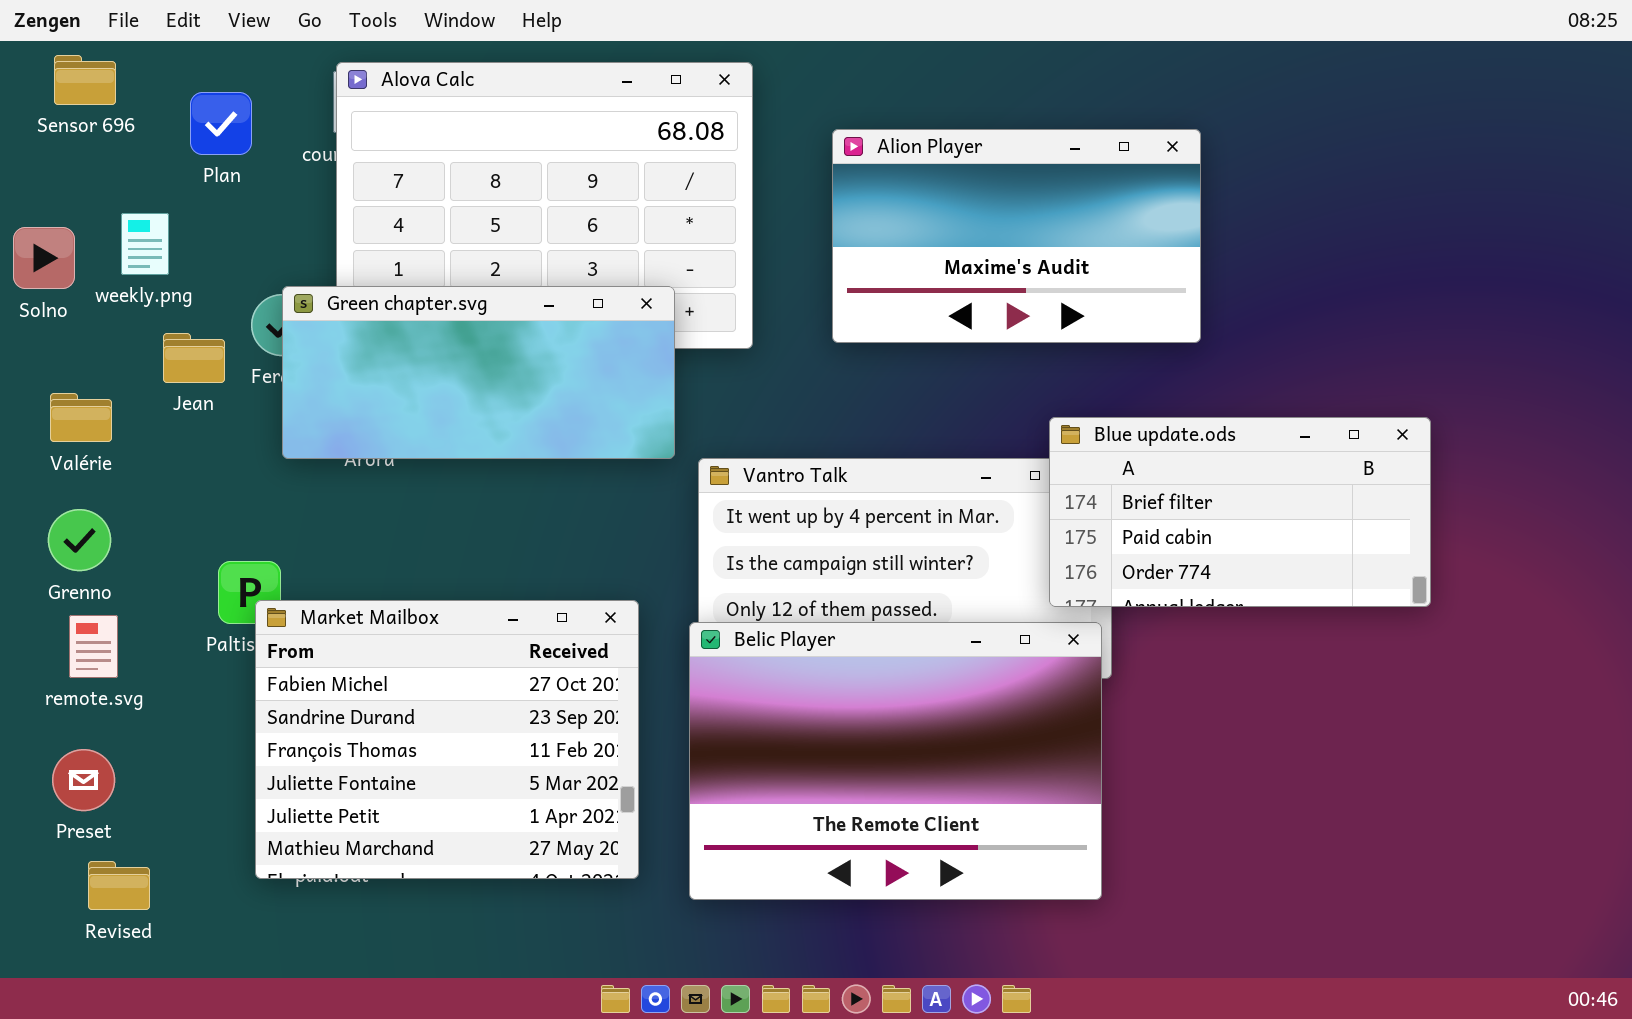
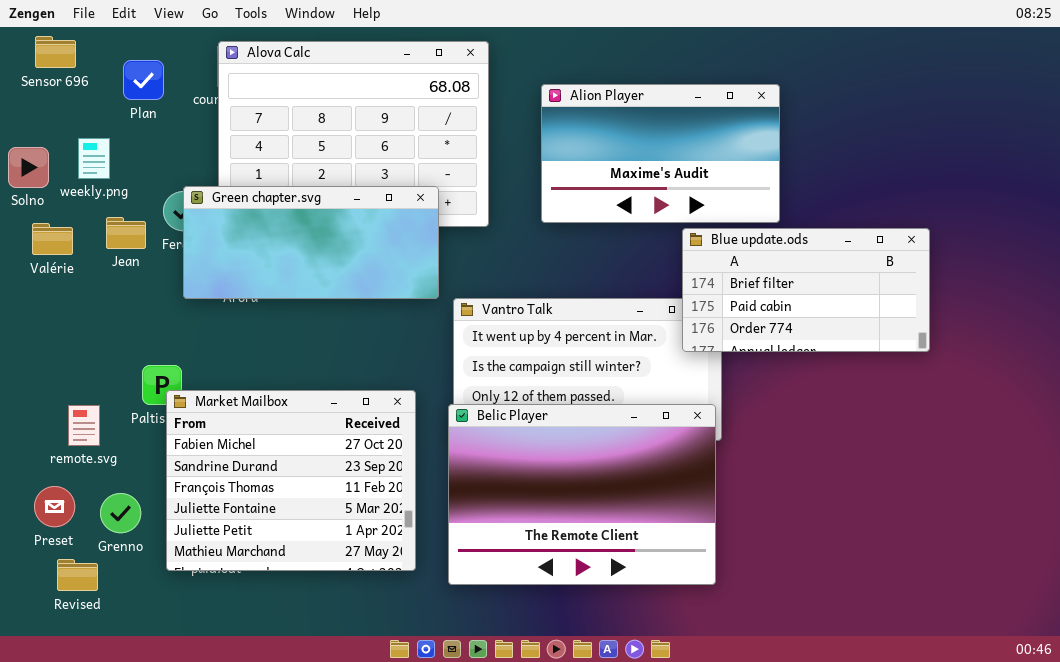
Valérie: [50,393,112,442] -> [32,223,73,255], moved
Blue update.ods: [1049,417,1431,607] -> [682,228,930,352], moved
Grenno: [48,509,111,571] -> [100,493,141,533], moved
remote.svg: [69,615,118,678] -> [68,405,100,446], moved

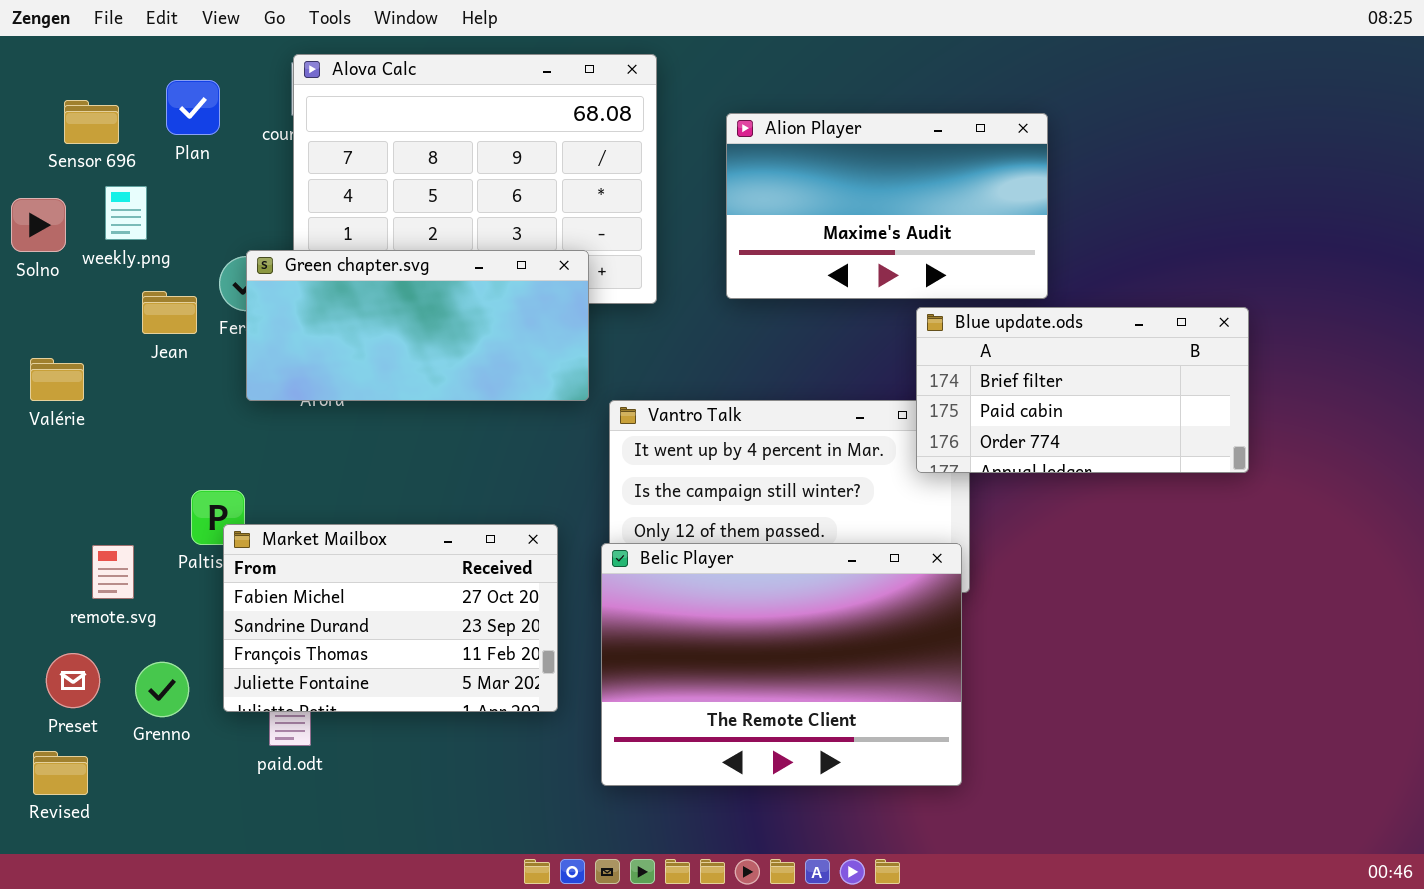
Sensor 696: [35,36,76,68] -> [64,100,119,144], moved
Valérie: [32,223,73,255] -> [30,358,84,401], moved
Market Mailbox: [166,390,416,571] -> [223,524,558,712], resized
Revised: [57,559,98,591] -> [33,751,88,795], moved

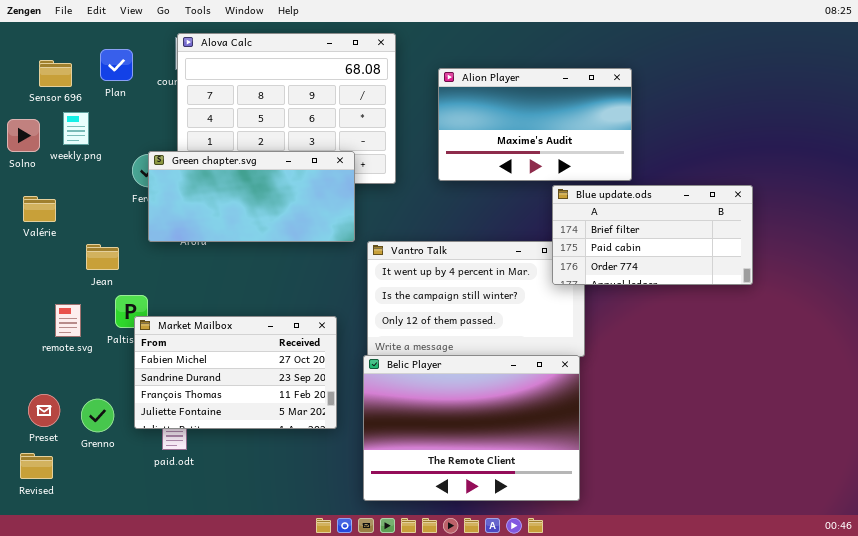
Jean: [142,291,197,334] -> [86,244,119,270], moved
Valérie: [30,358,84,401] -> [23,196,56,222], moved
Belic Player: [601,543,962,786] -> [363,355,580,501], moved
remote.svg: [92,545,134,599] -> [55,304,81,337], moved

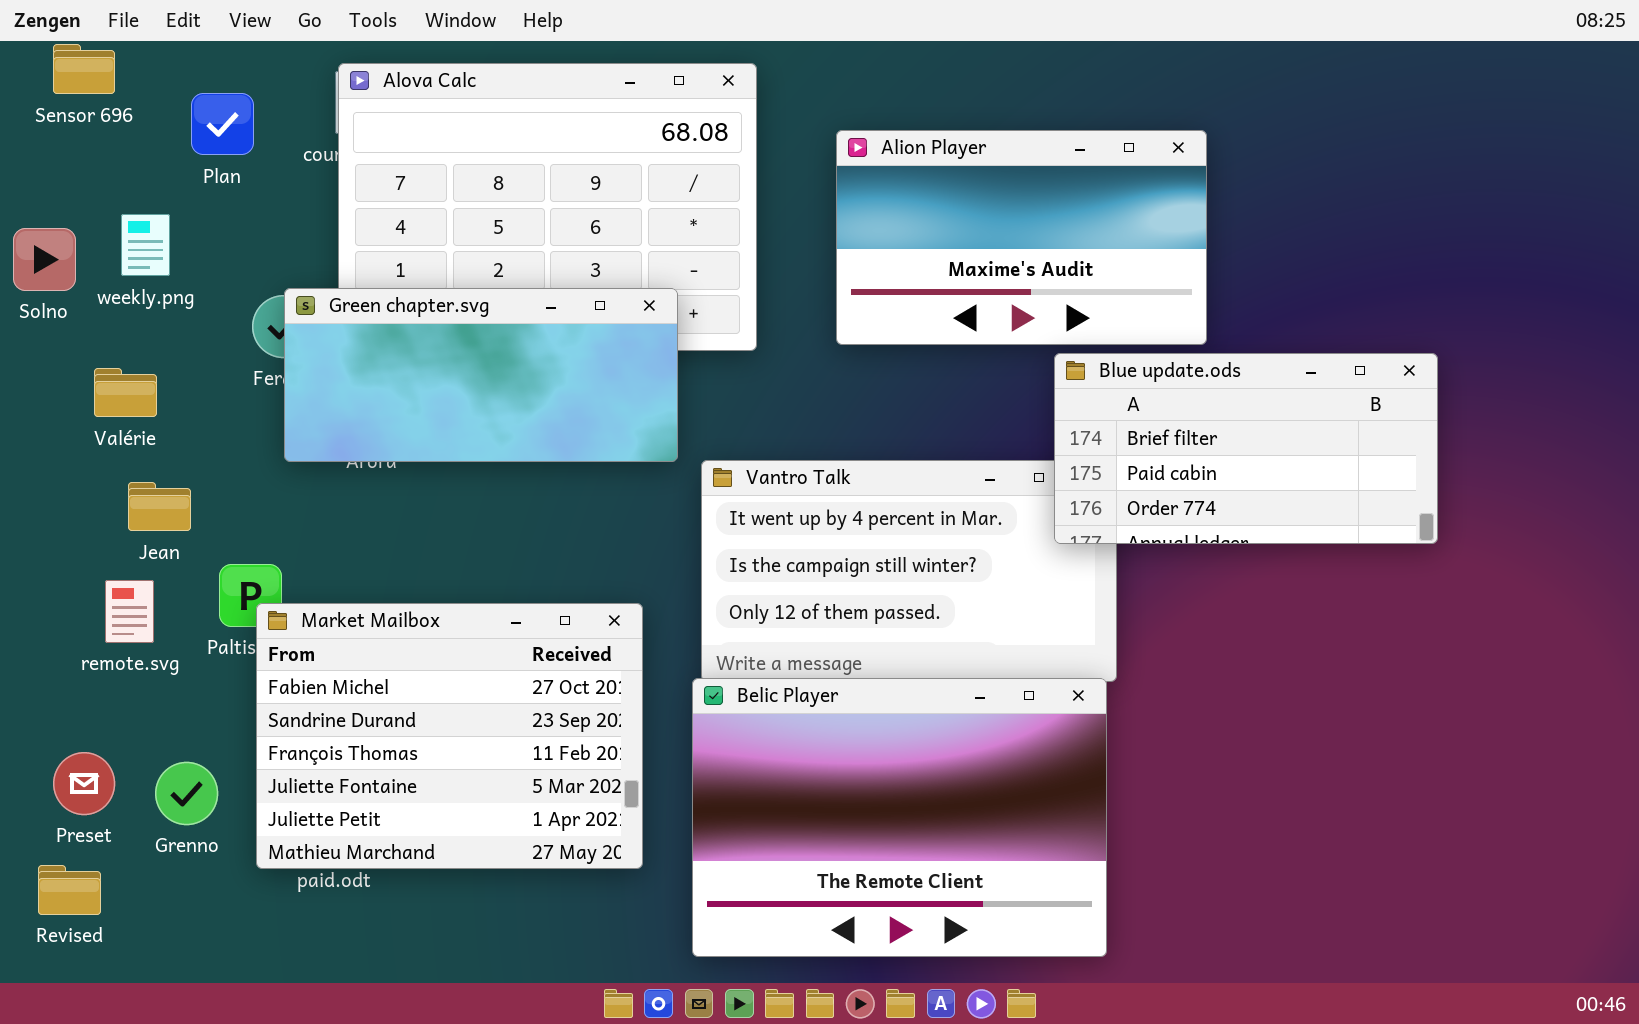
Sensor 696: [39,60,72,87] -> [53,44,115,94], moved
Valérie: [23,196,56,222] -> [94,368,157,417], moved
Jean: [86,244,119,270] -> [128,482,191,531], moved
Market Mailbox: [134,316,337,429] -> [256,603,643,869], resized

